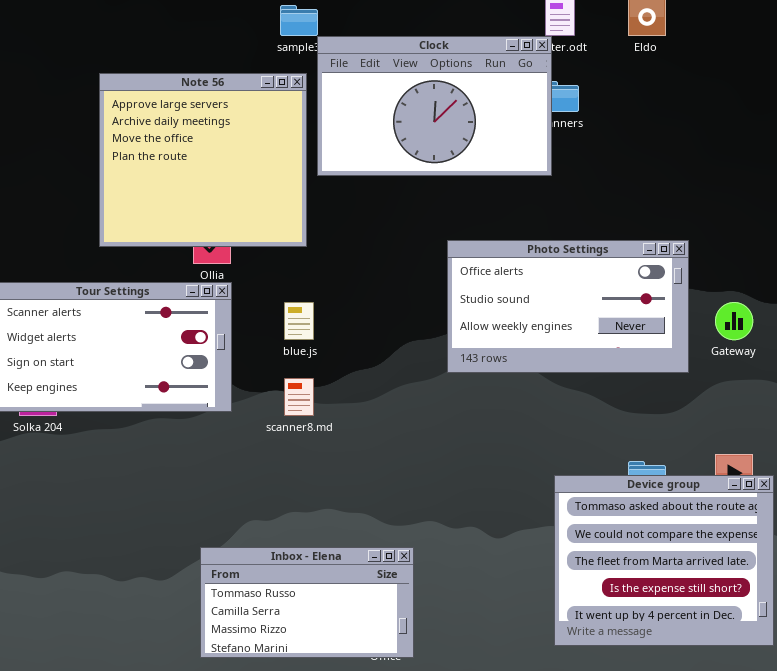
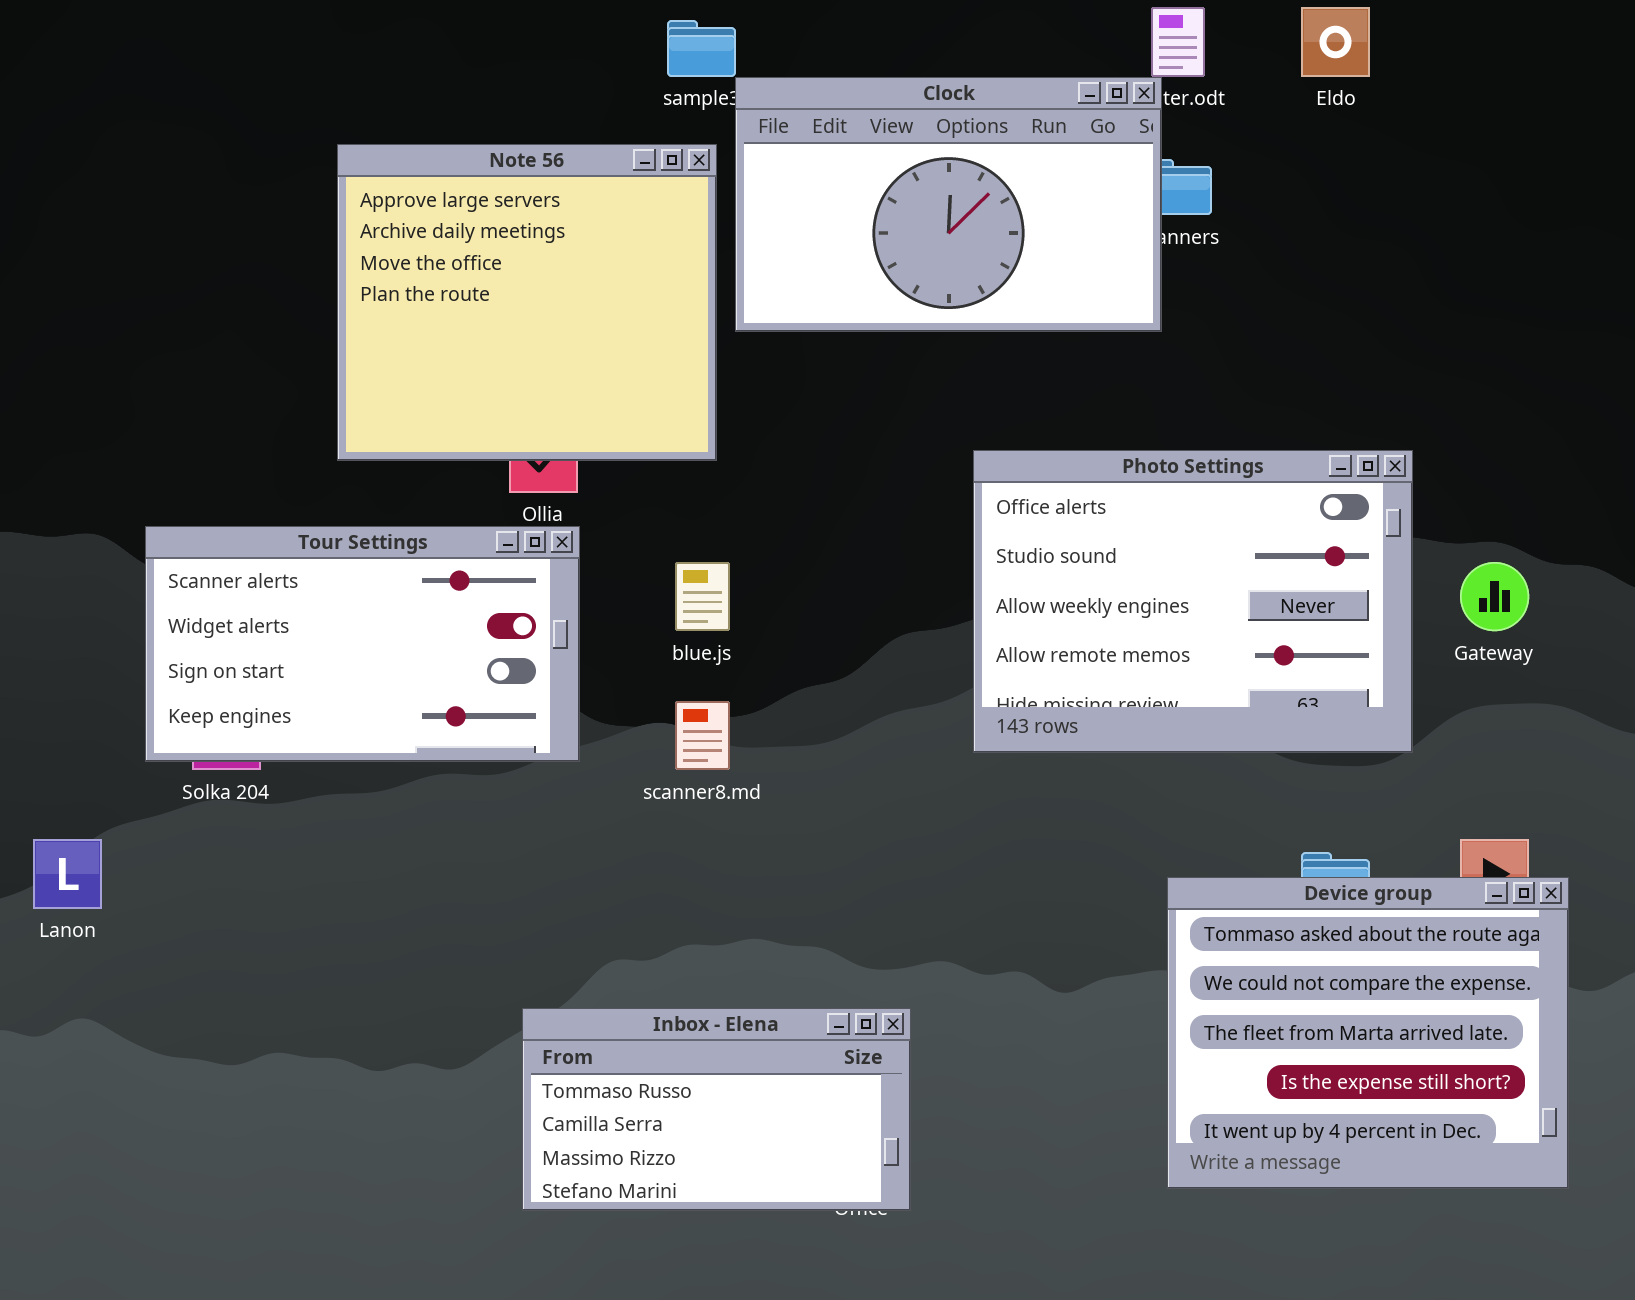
Photo Settings: [447,240,689,373] -> [973,450,1413,753], resized

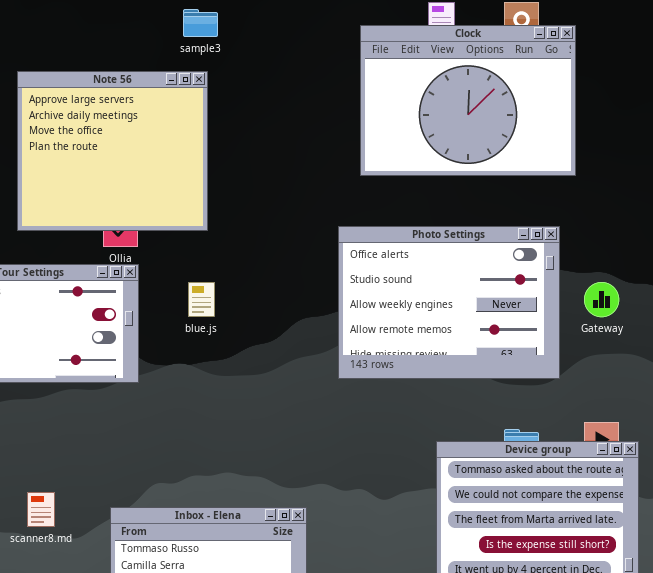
Clock: [735,77,1162,332] -> [360,25,576,176], moved, resized
scanner8.md: [675,701,730,770] -> [27,492,55,527], moved

